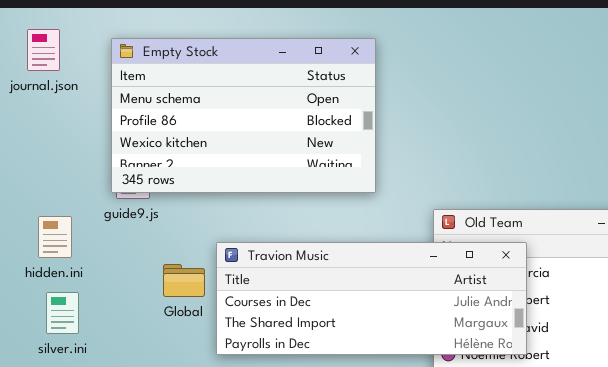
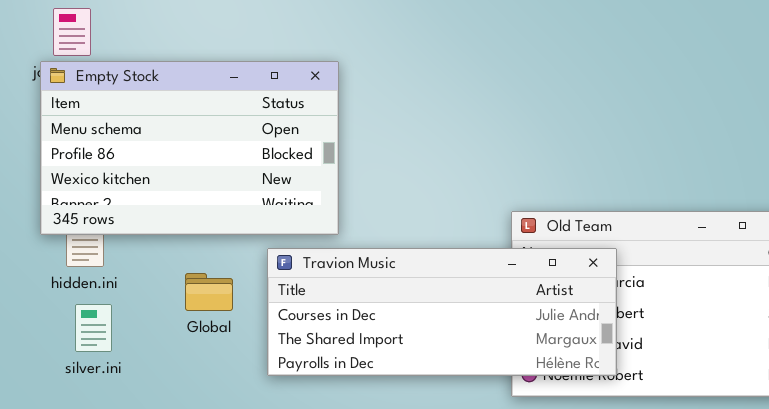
Empty Stock: [111,38,376,193] -> [40,61,339,235], moved
Global: [163,264,205,297] -> [185,273,233,311], moved

